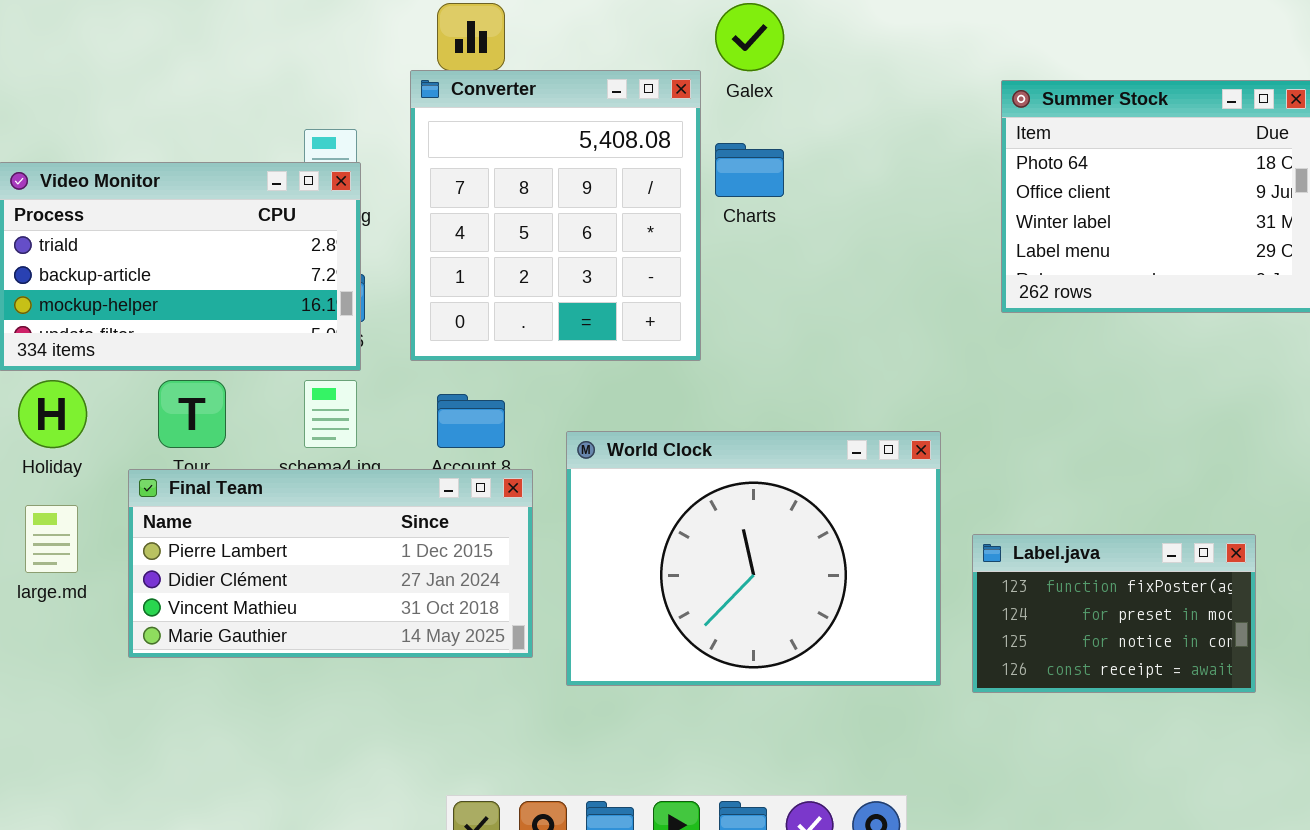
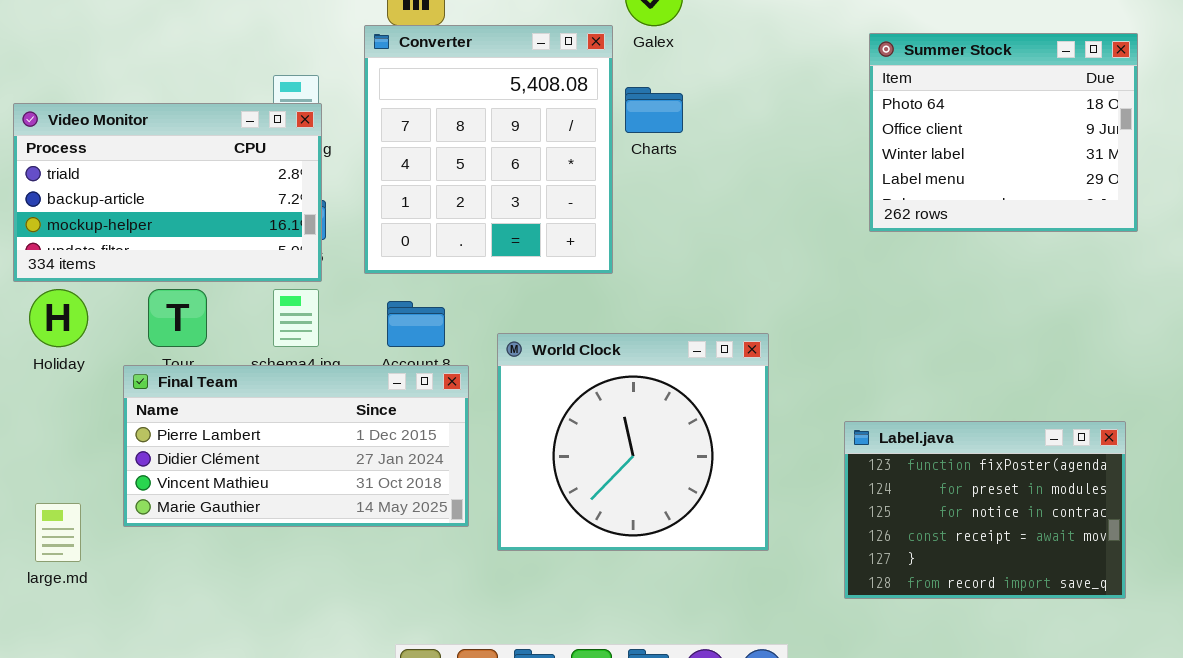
World Clock: [566,431,941,686] -> [497,333,769,551], resized
large.md: [25,505,78,573] -> [35,503,81,562], moved
Label.java: [972,534,1256,693] -> [844,421,1126,599], resized

